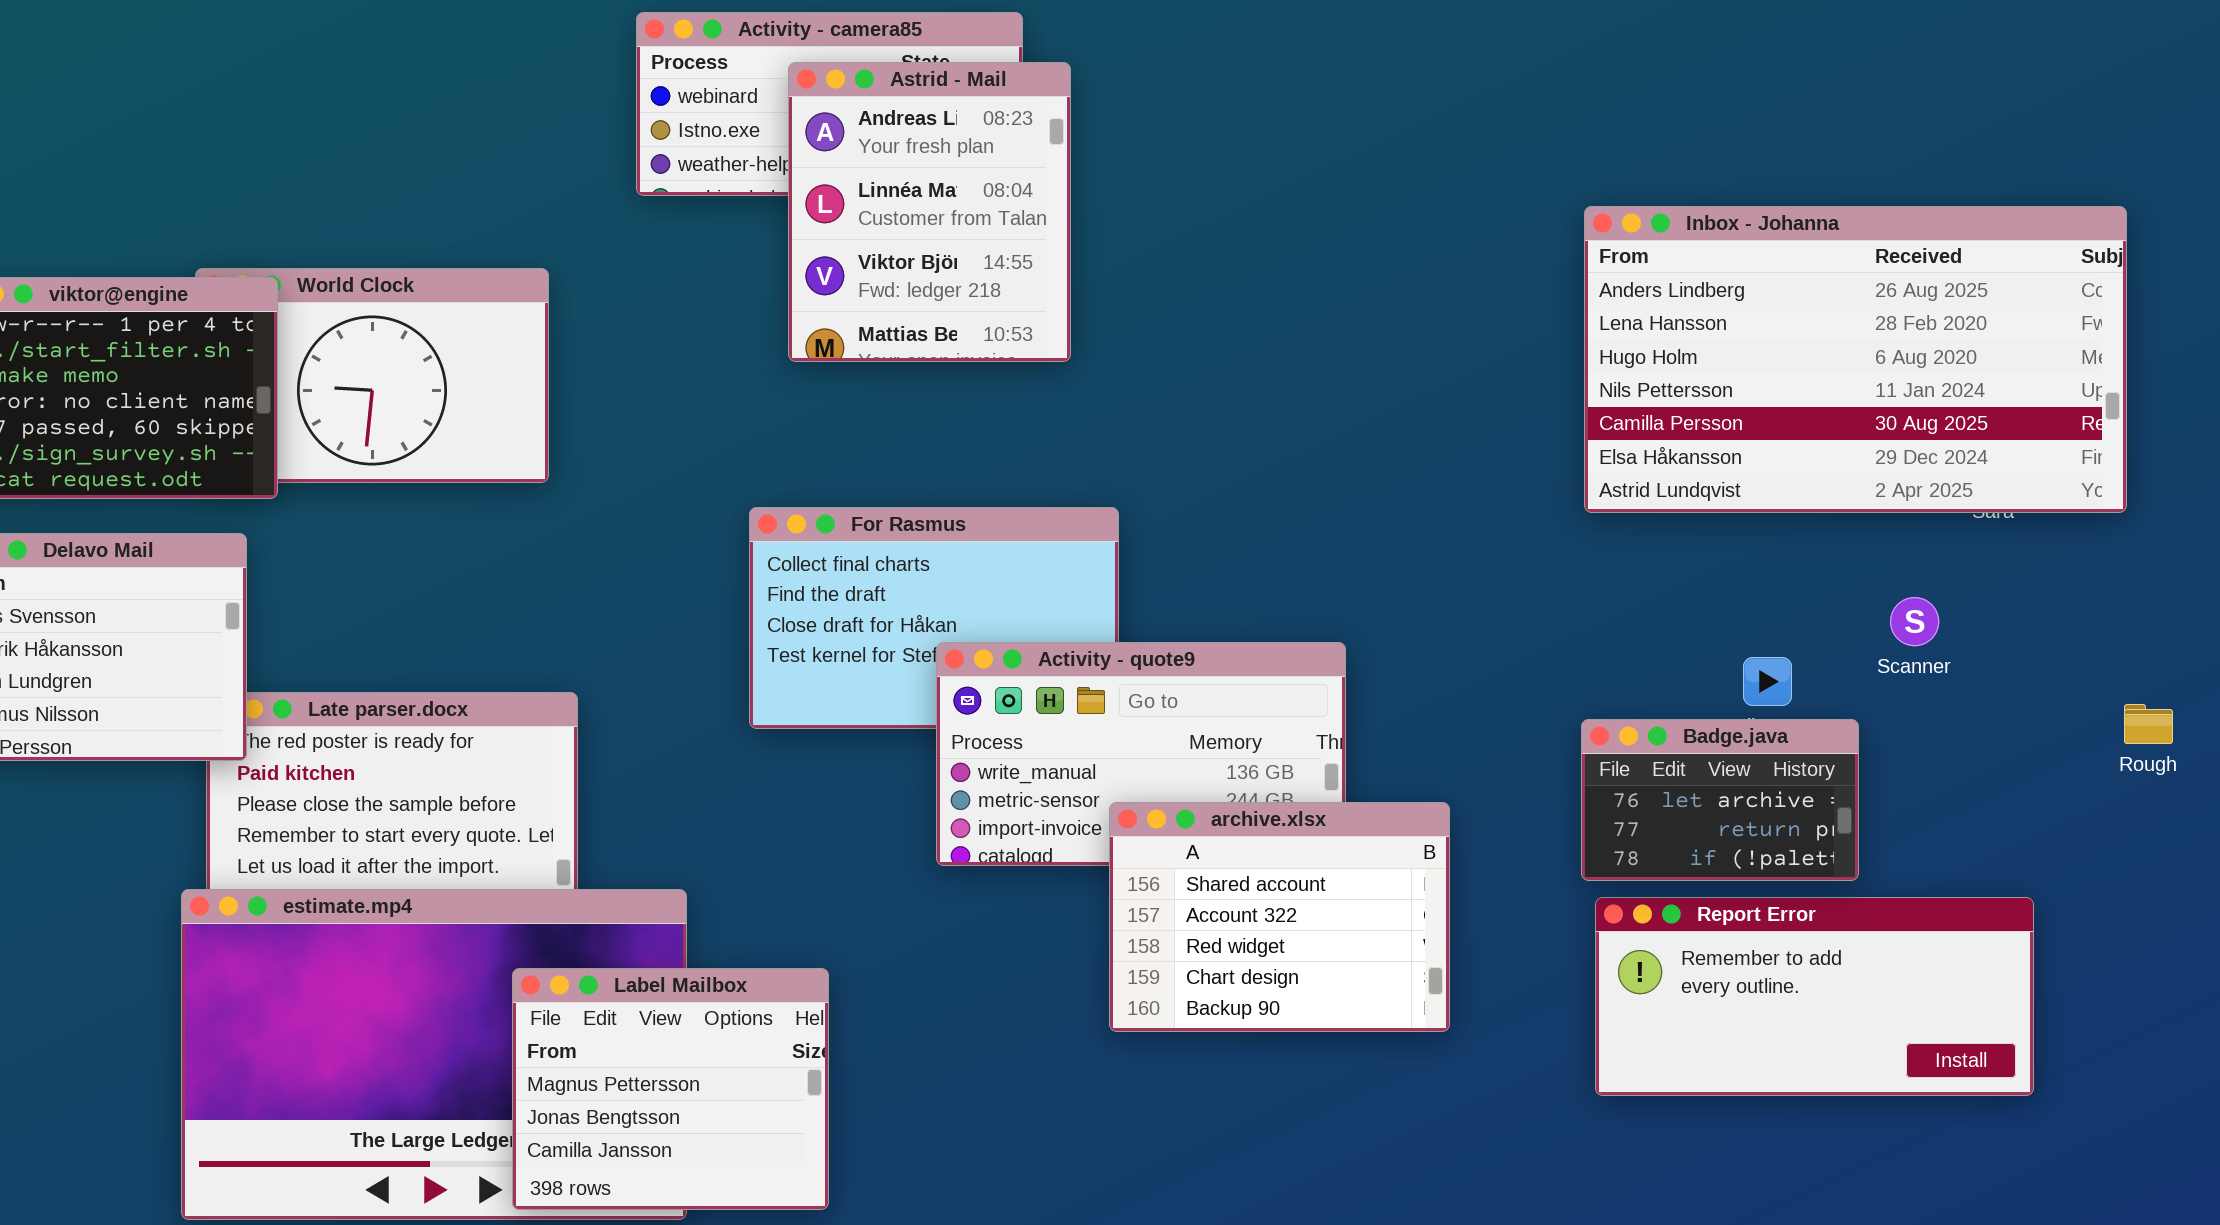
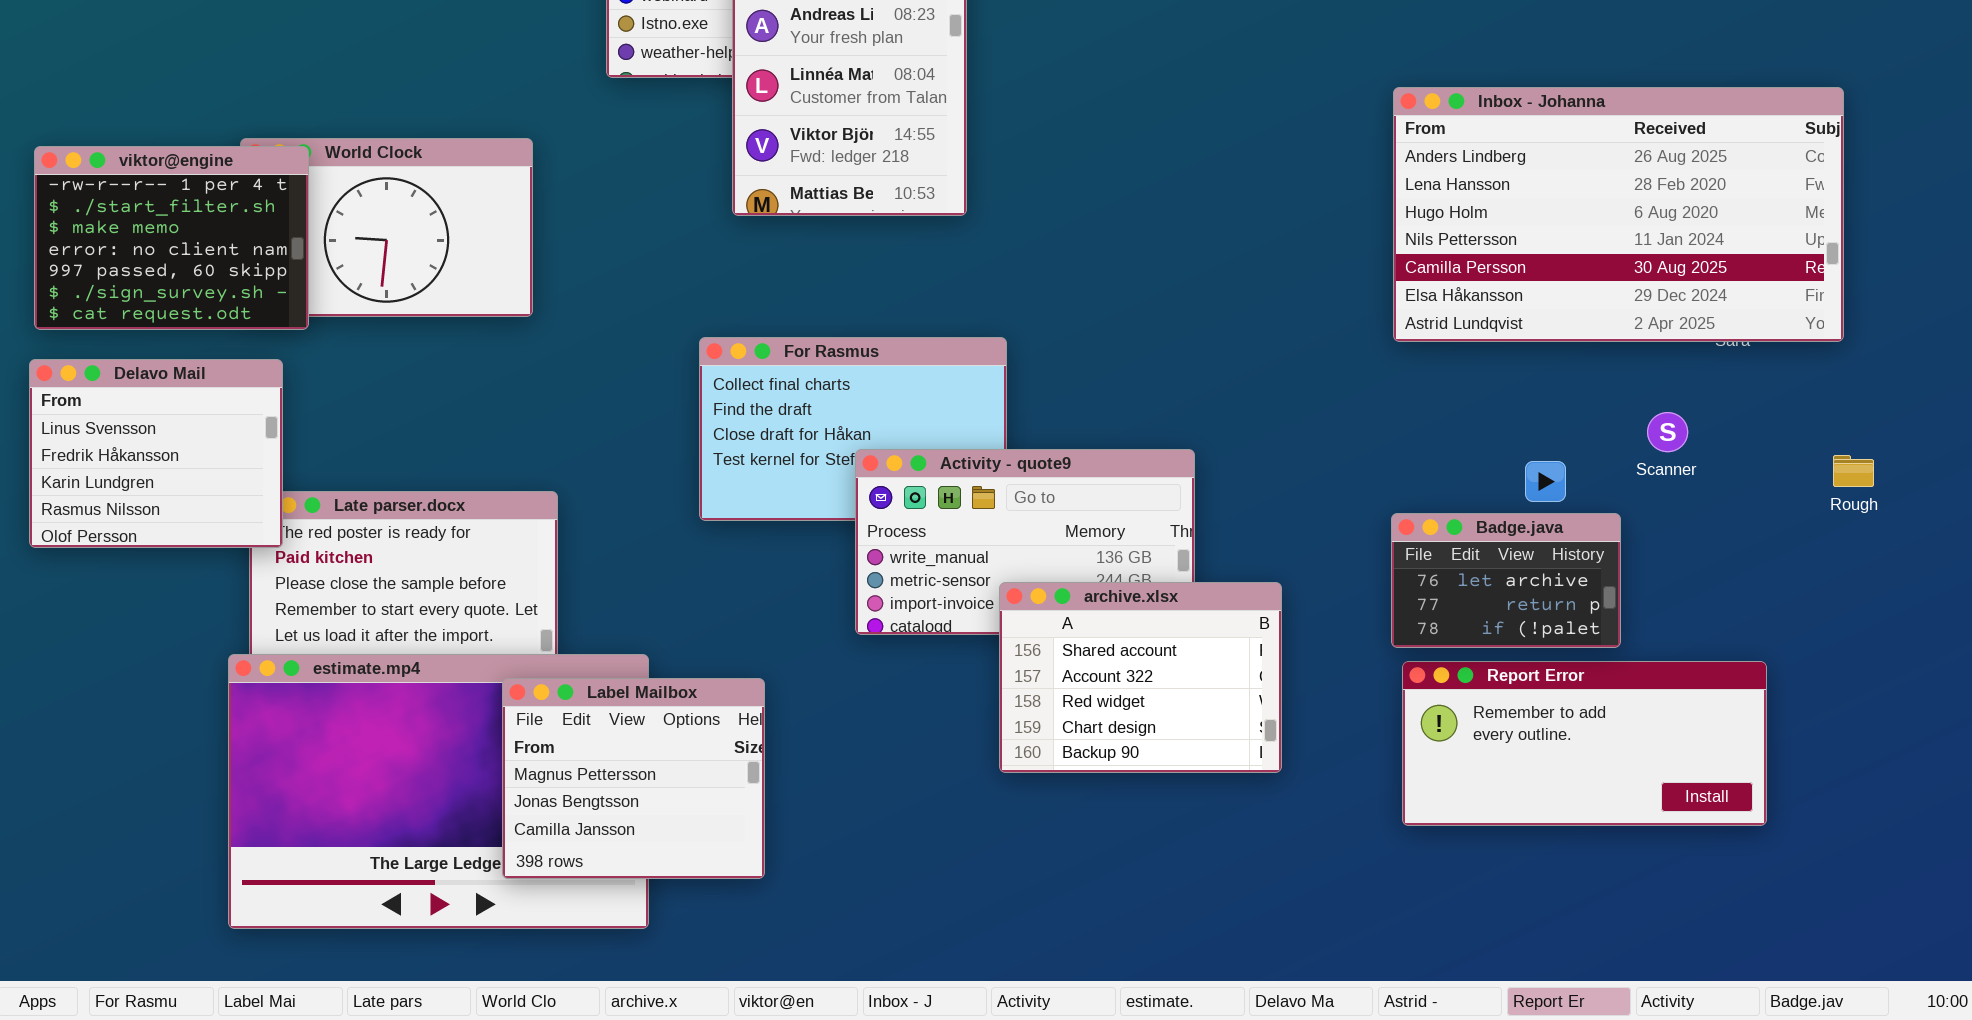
Rough: [2124,704,2173,744] -> [1833,455,1874,487], moved
Label Mailbox: [512,968,829,1210] -> [502,678,765,879], moved

